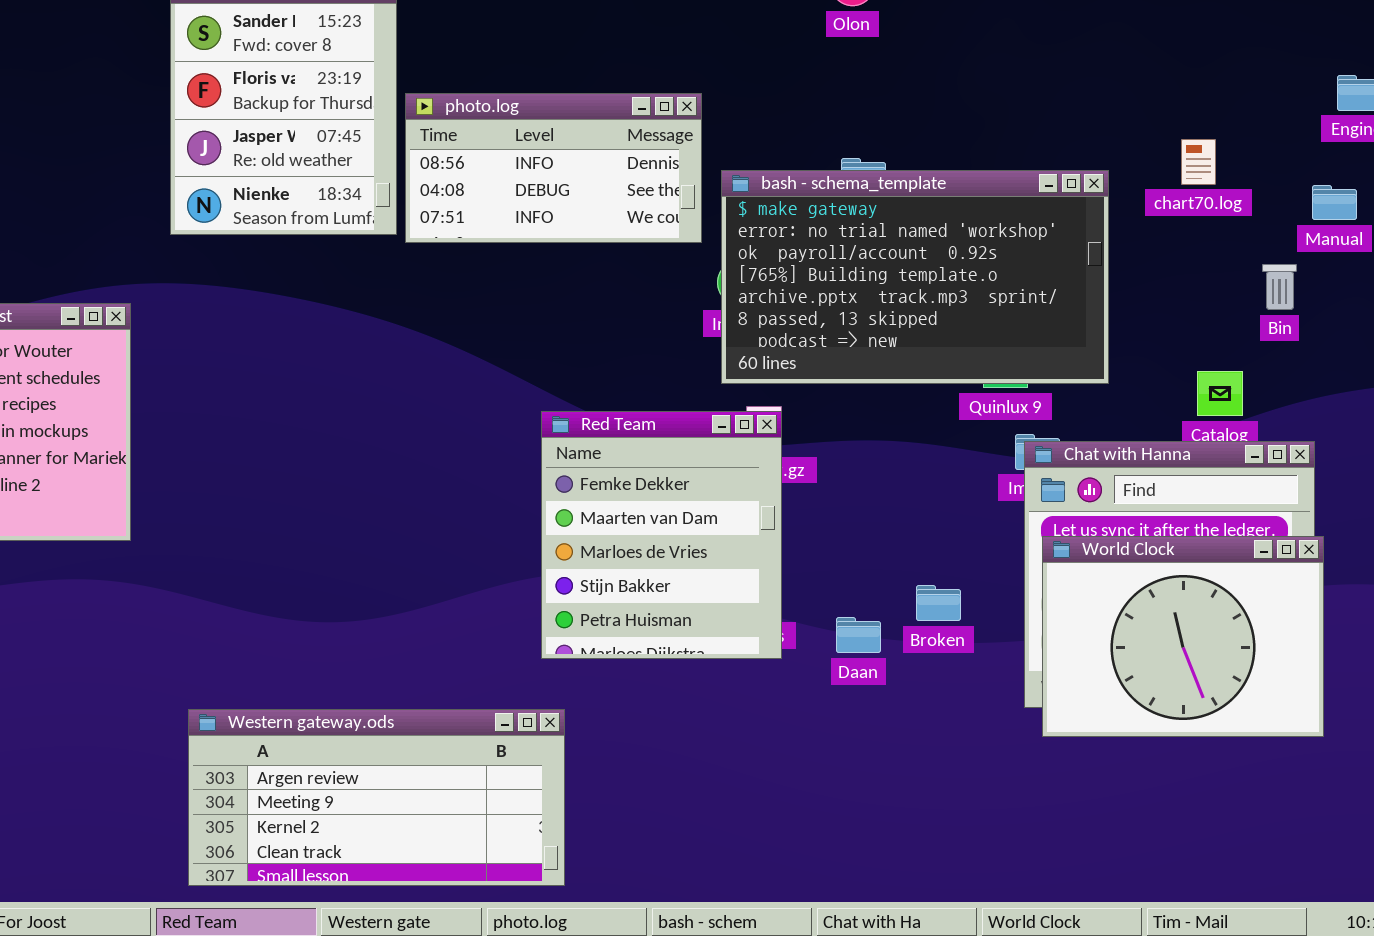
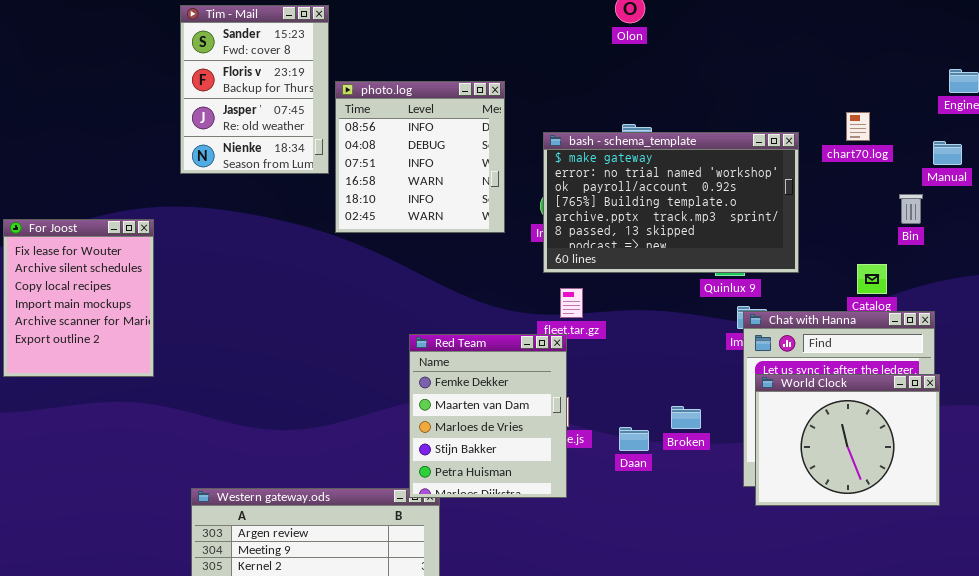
photo.log: [405,93,702,243] -> [335,81,505,233], resized
Red Team: [541,411,782,659] -> [409,334,567,498], moved

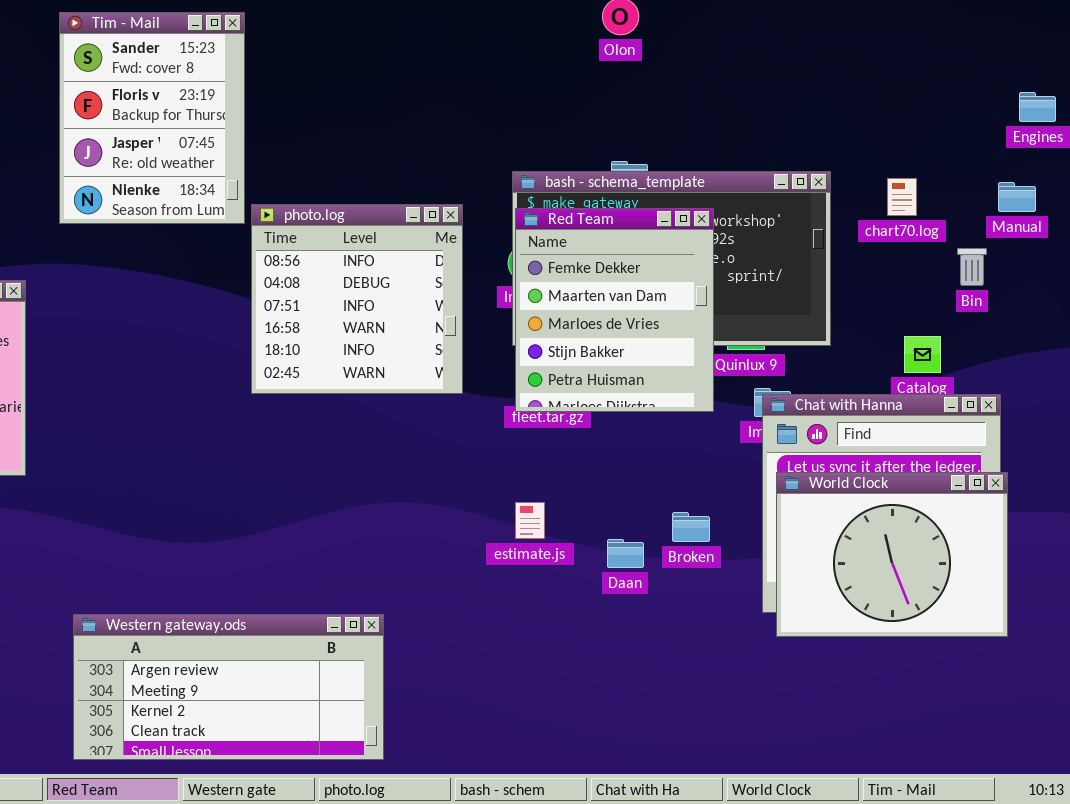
photo.log: [335,81,505,233] -> [251,204,463,394], moved
chart70.log: [846,112,870,141] -> [887,178,917,216], moved
Red Team: [409,334,567,498] -> [515,208,714,412], moved

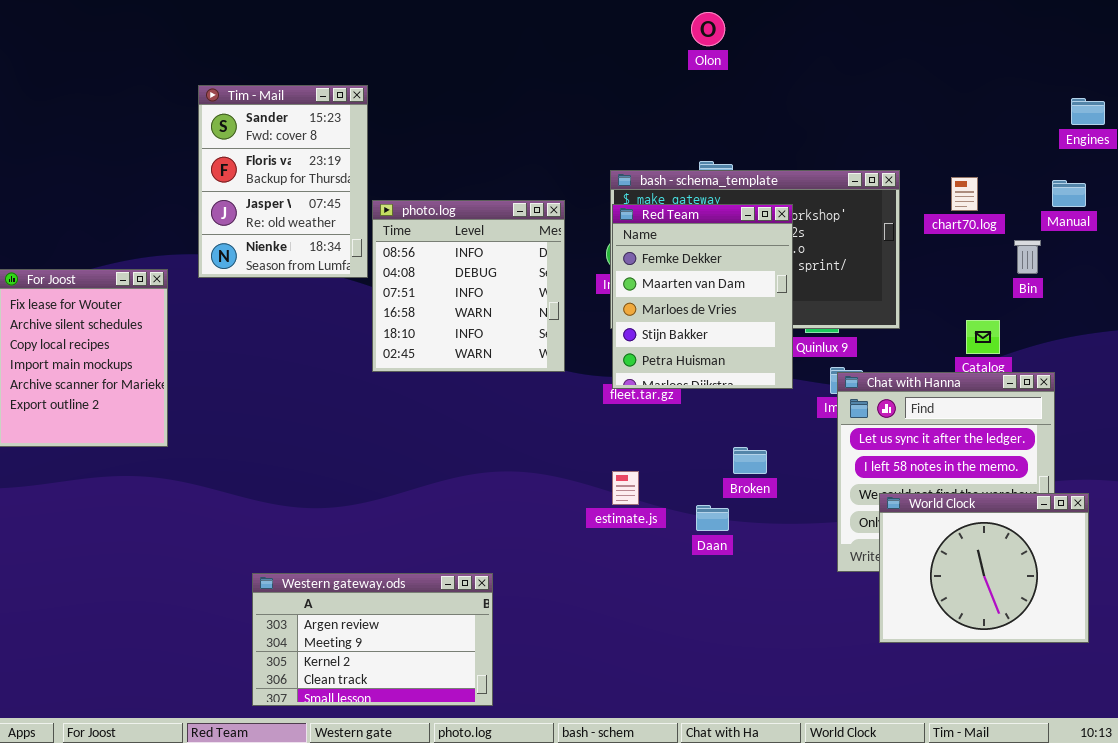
Tim - Mail: [59,12,245,224] -> [198,85,368,278], moved
World Clock: [776,472,1008,637] -> [879,493,1089,643], moved
Broken: [672,512,710,542] -> [733,447,767,474], moved
Western gateway.ods: [73,614,384,760] -> [252,573,493,706], resized

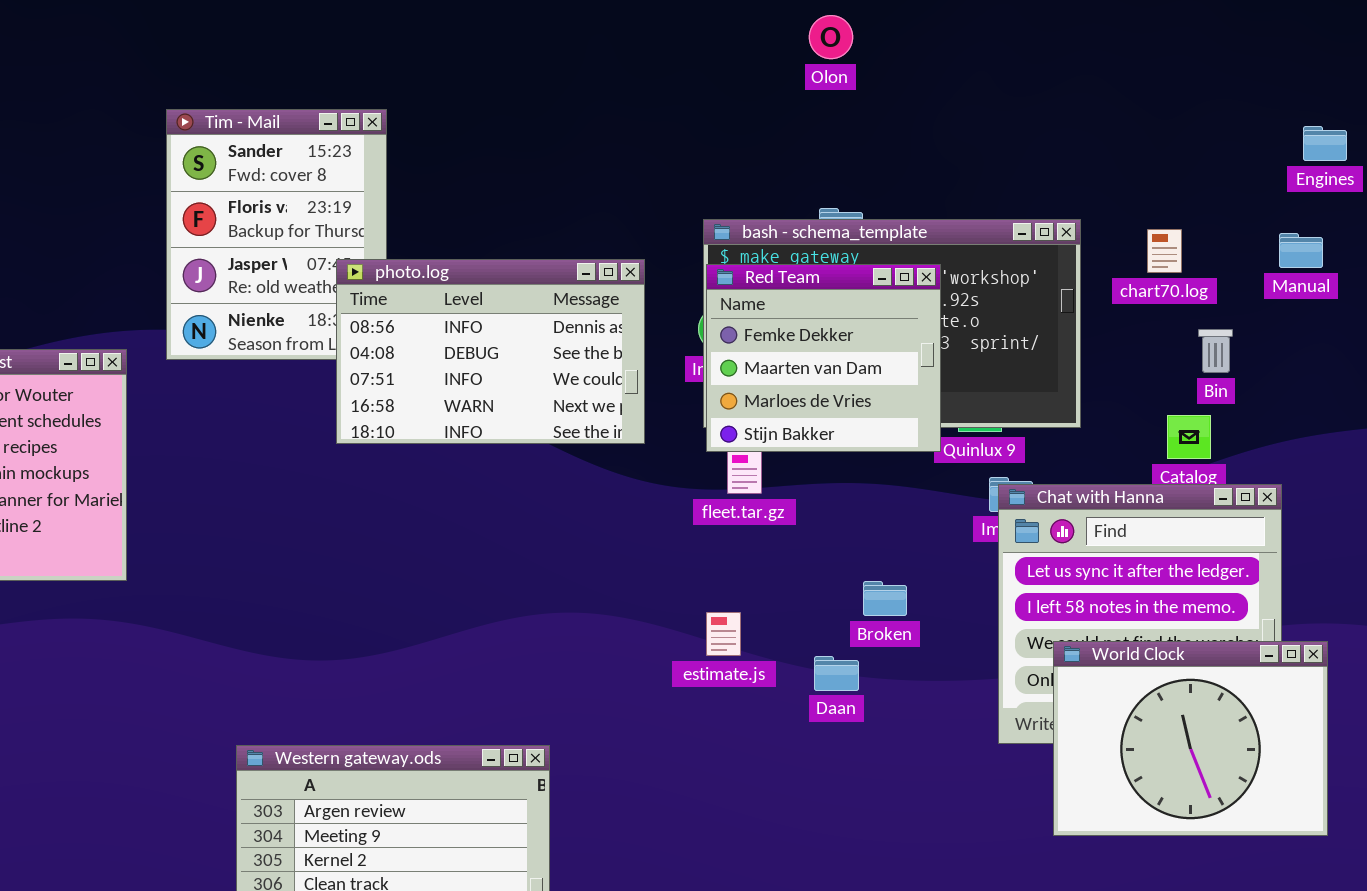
photo.log: [372,200,565,372] -> [336,259,645,444], resized
Red Team: [612,204,793,389] -> [706,264,941,452], resized
Bin: [1014,240,1041,274] -> [1198,329,1233,373], moved

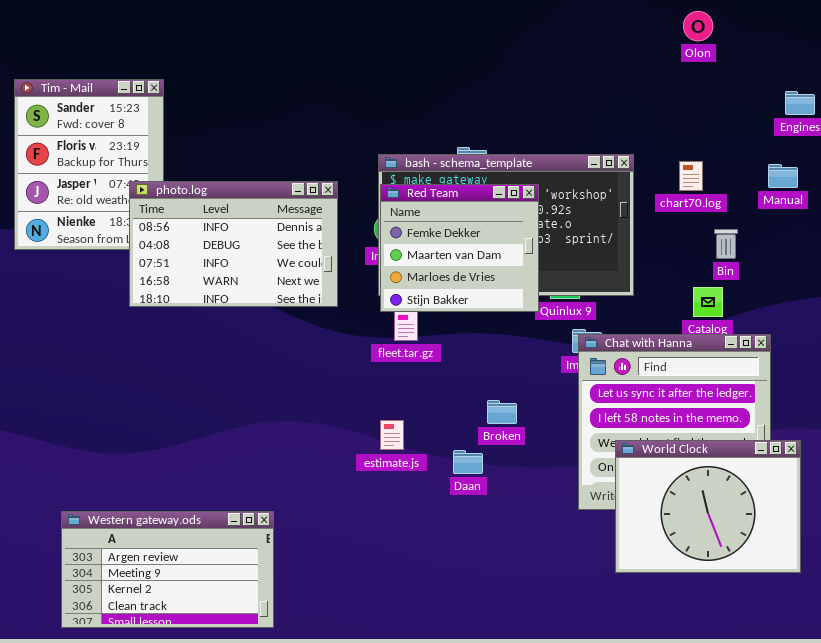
Olon: [809,15,853,59] -> [683,11,713,41], moved

